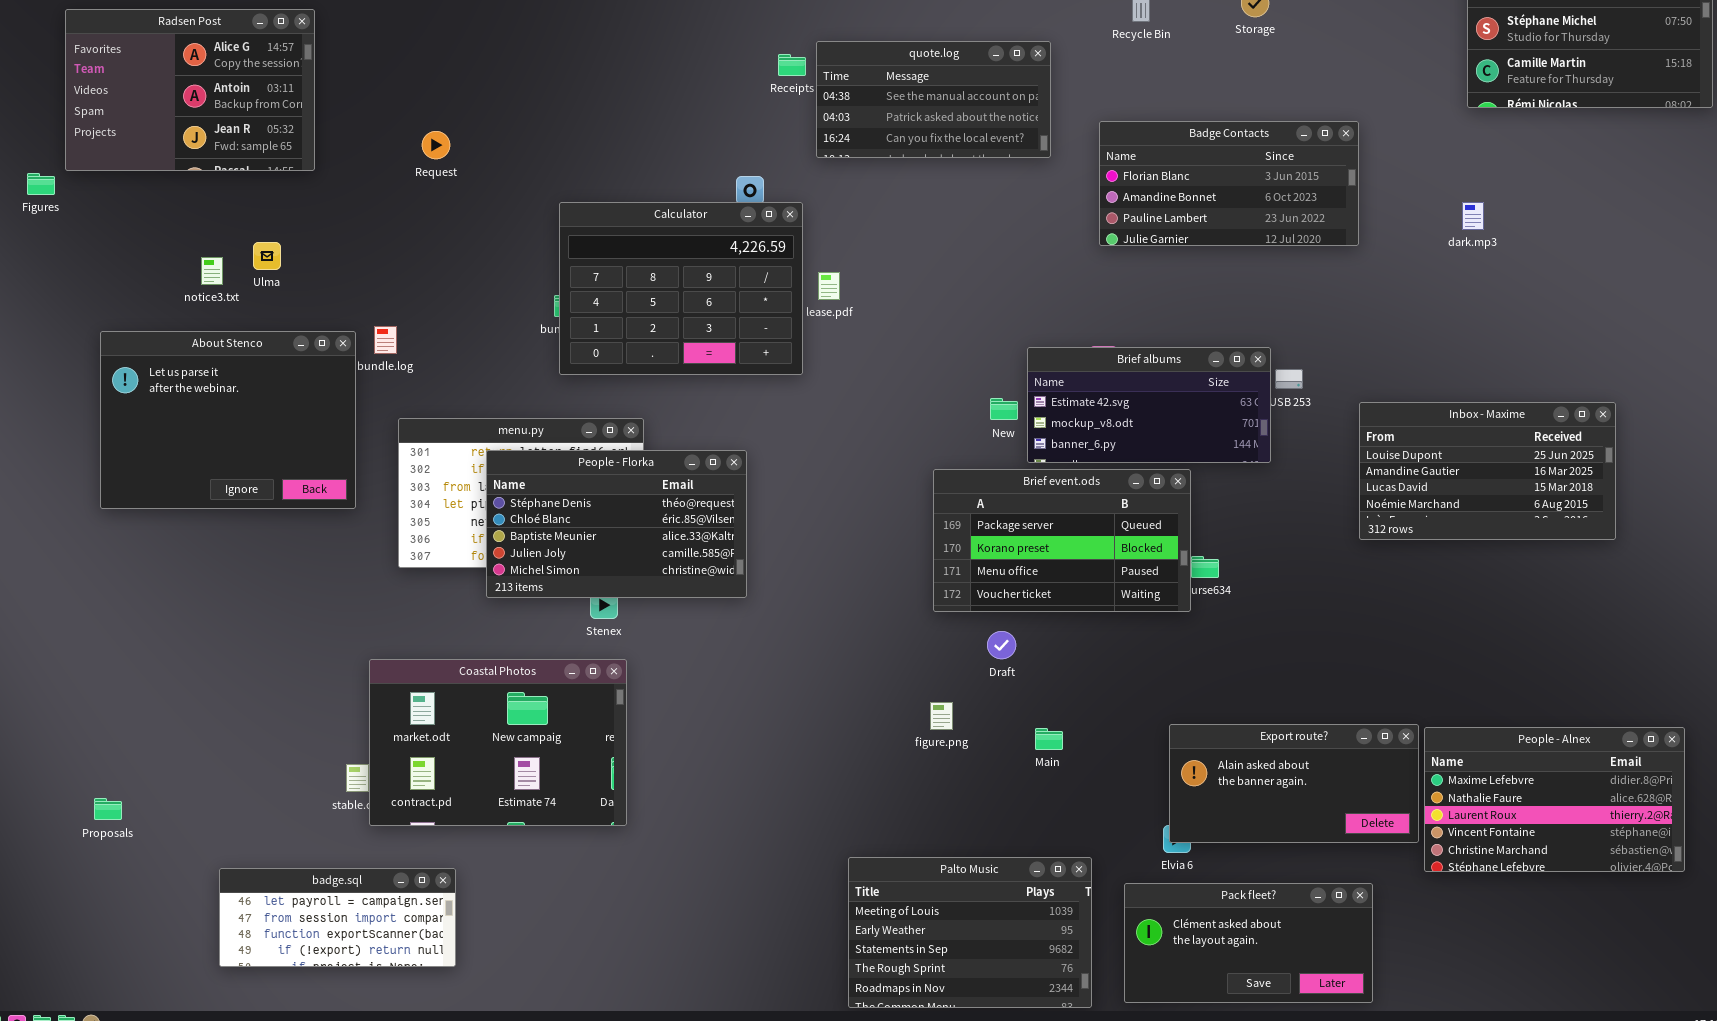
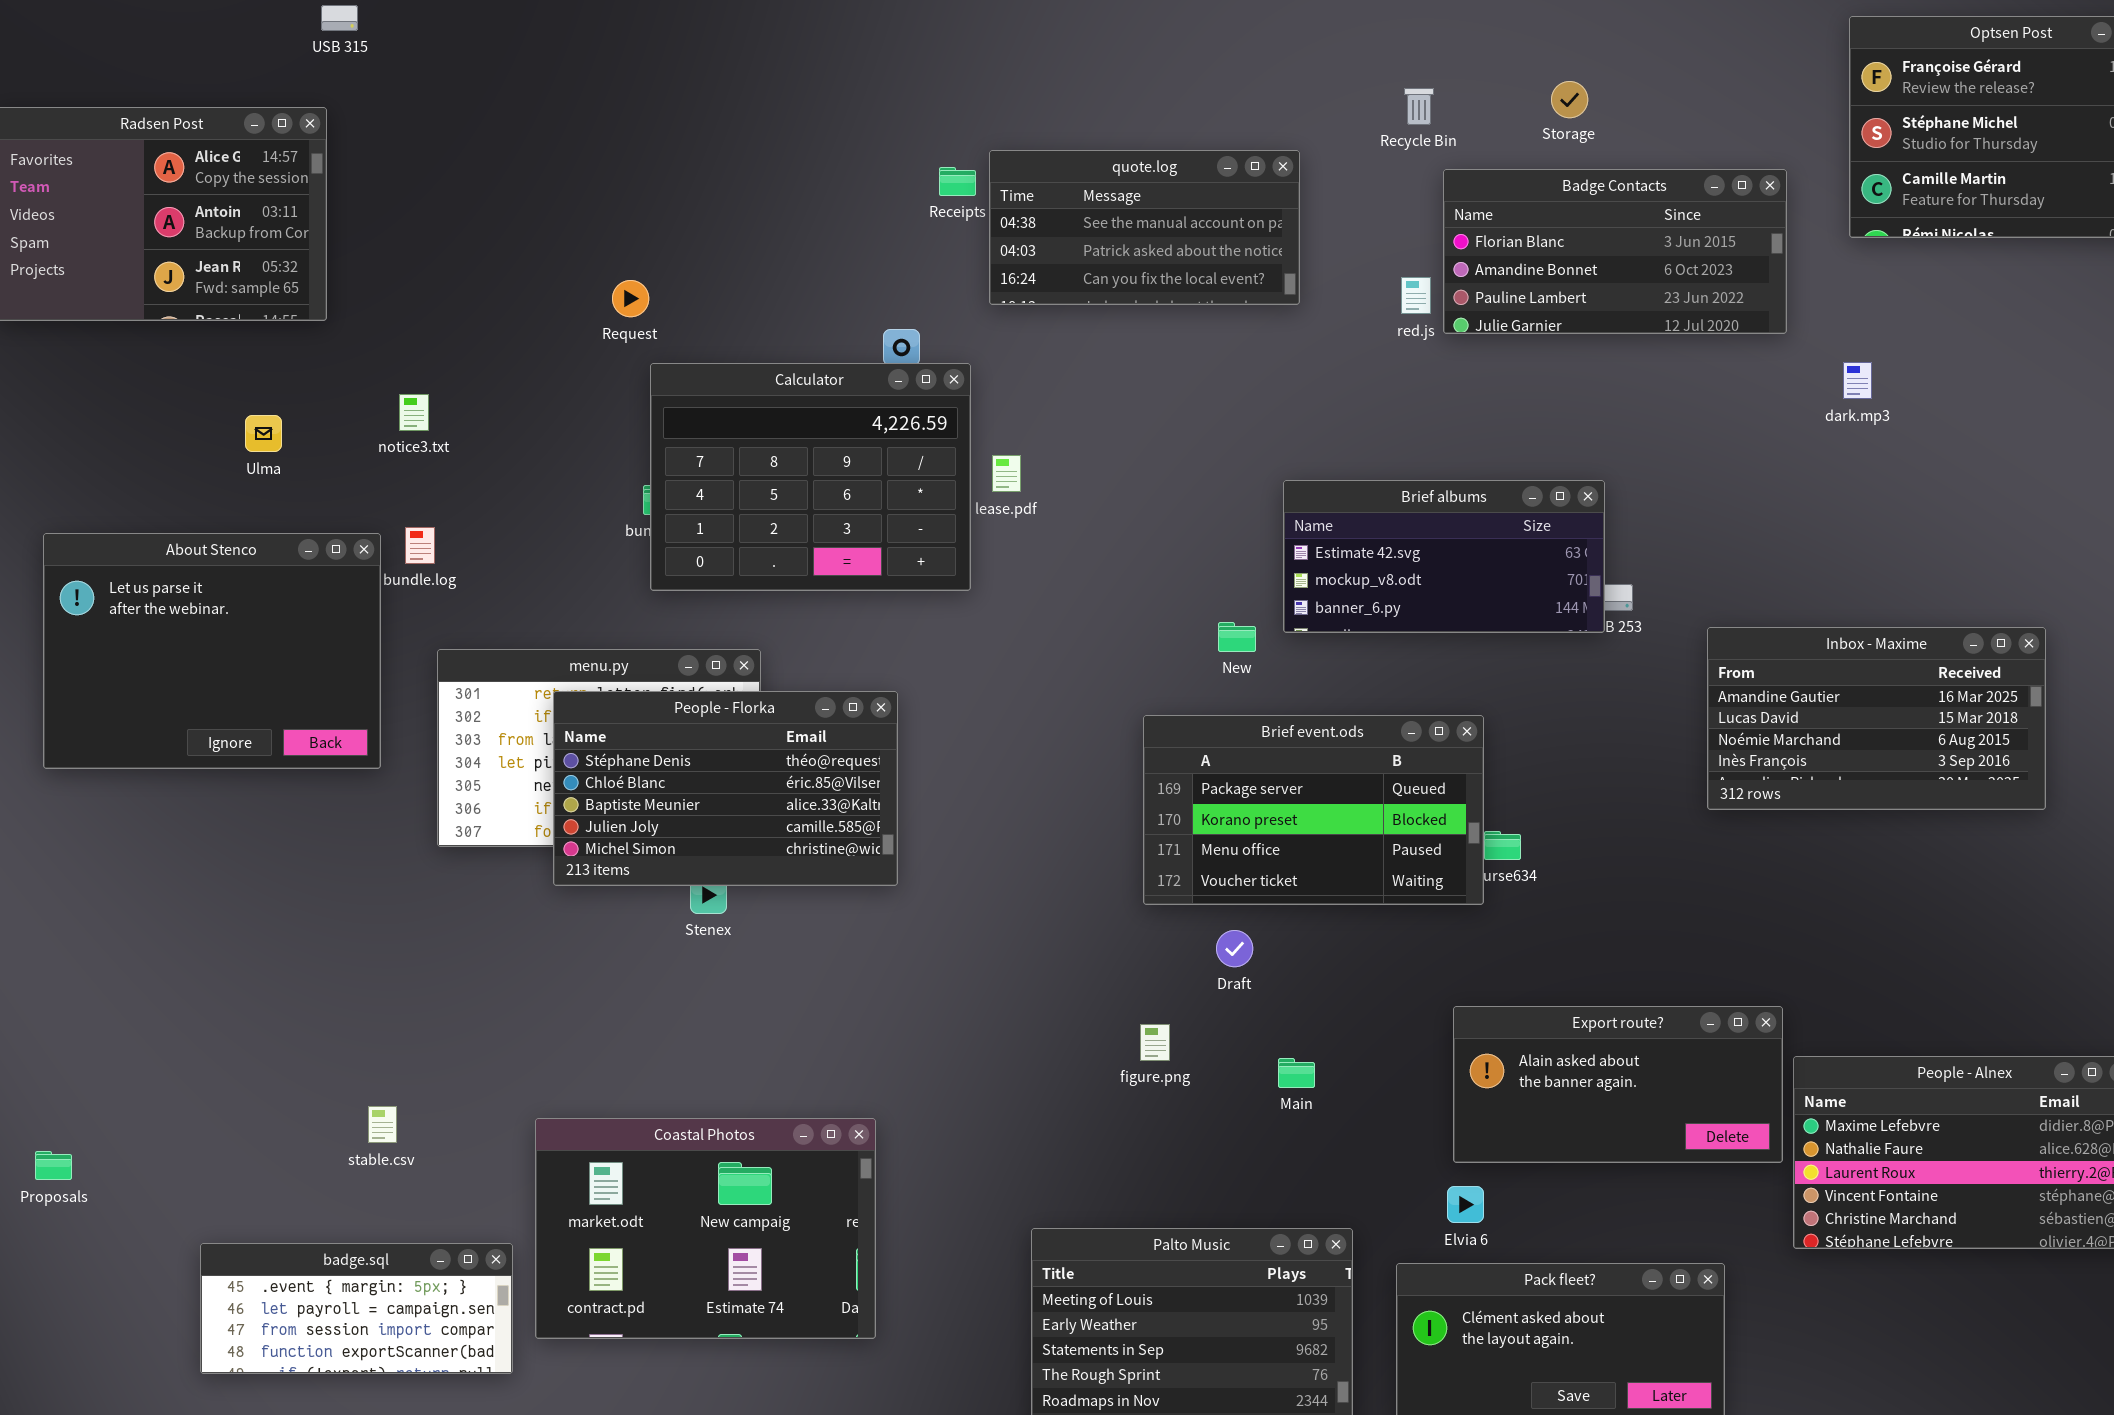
Badge Contacts: [1099,121,1359,246] -> [1443,169,1787,334], moved
Request: [422,131,450,159] -> [612,280,649,317], moved
notice3.txt: [201,257,223,285] -> [399,394,429,431], moved
Brief albums: [1027,347,1271,463] -> [1283,480,1605,633], moved
Inbox - Maxime: [1359,402,1616,540] -> [1707,627,2046,810], scrolled down 1 row
Coastal Photos: [369,659,627,826] -> [535,1118,876,1339], moved
Export route?: [1169,724,1419,843] -> [1453,1006,1783,1163], moved
badge.sql: [219,868,456,967] -> [200,1243,513,1374], scrolled up 1 row

